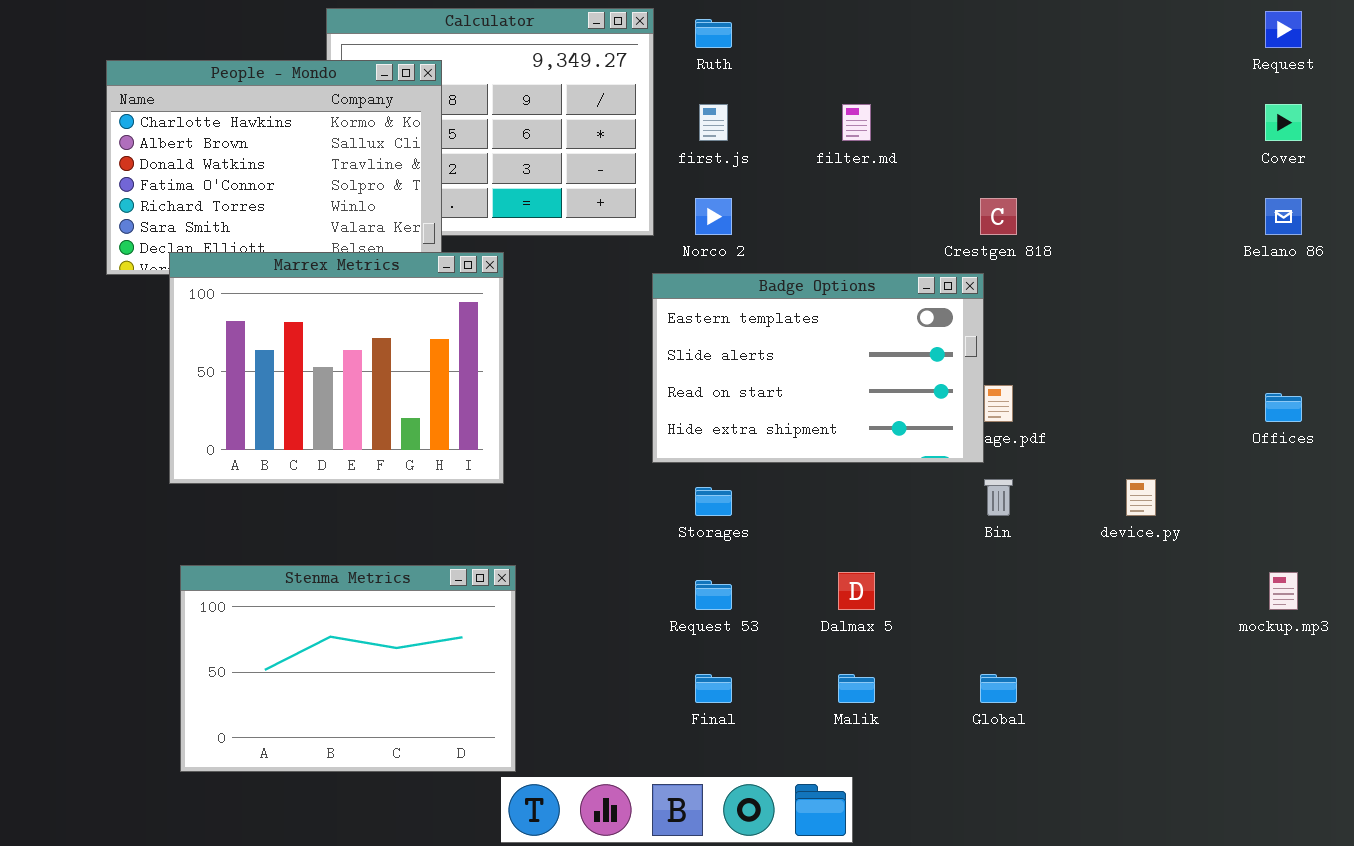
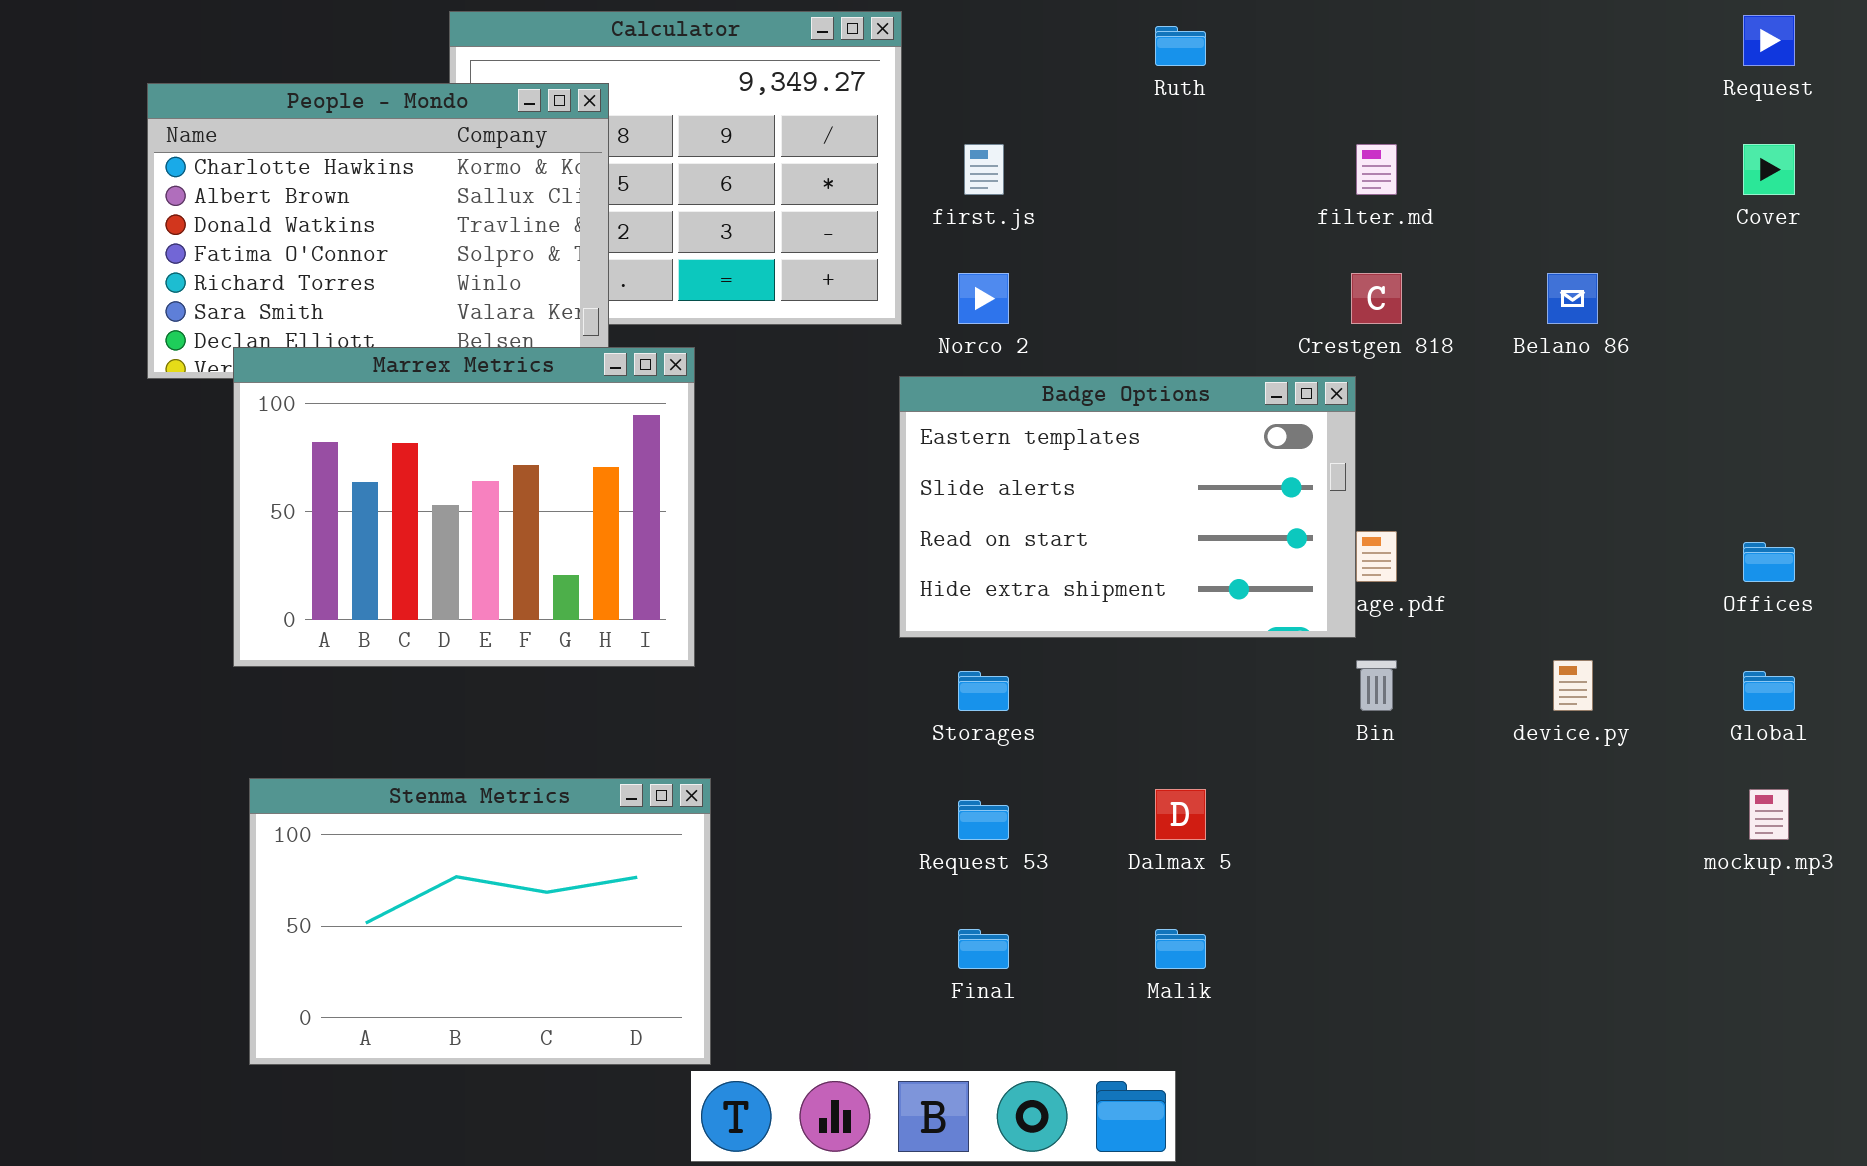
Ruth: [695,19,732,48] -> [1155,26,1206,66], moved
filter.md: [842,104,871,141] -> [1356,144,1397,195], moved
Belano 86: [1265,198,1302,235] -> [1547,273,1598,324], moved
Global: [980,674,1017,703] -> [1743,671,1795,711], moved

